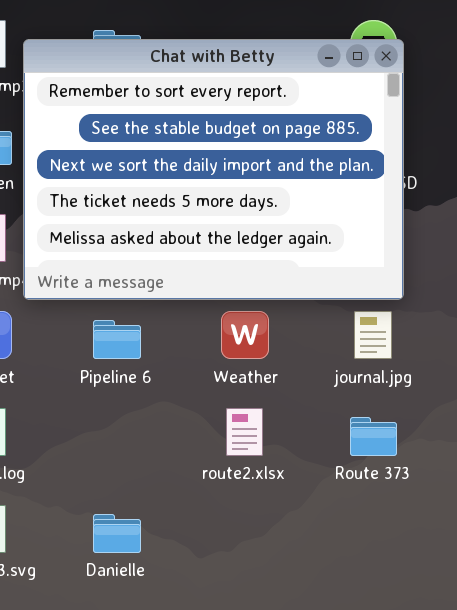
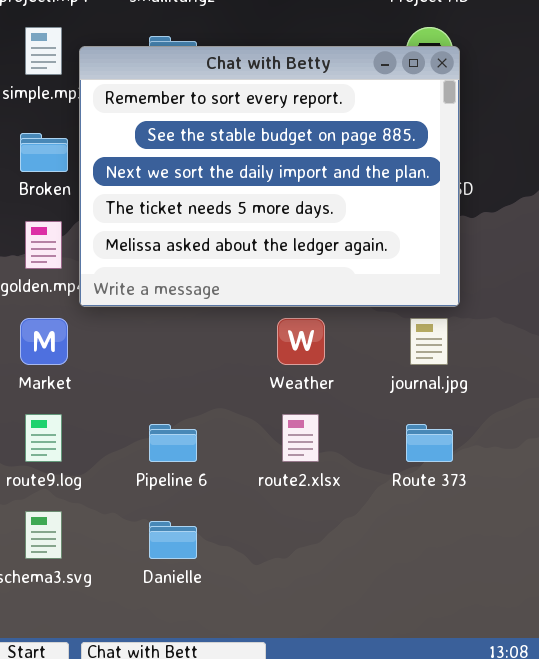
Pipeline 6: [93,320,141,359] -> [149,424,197,462], moved

